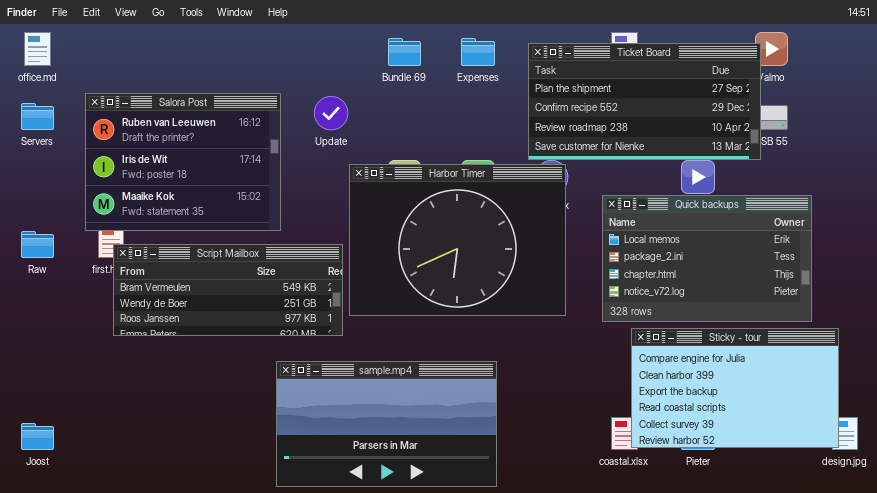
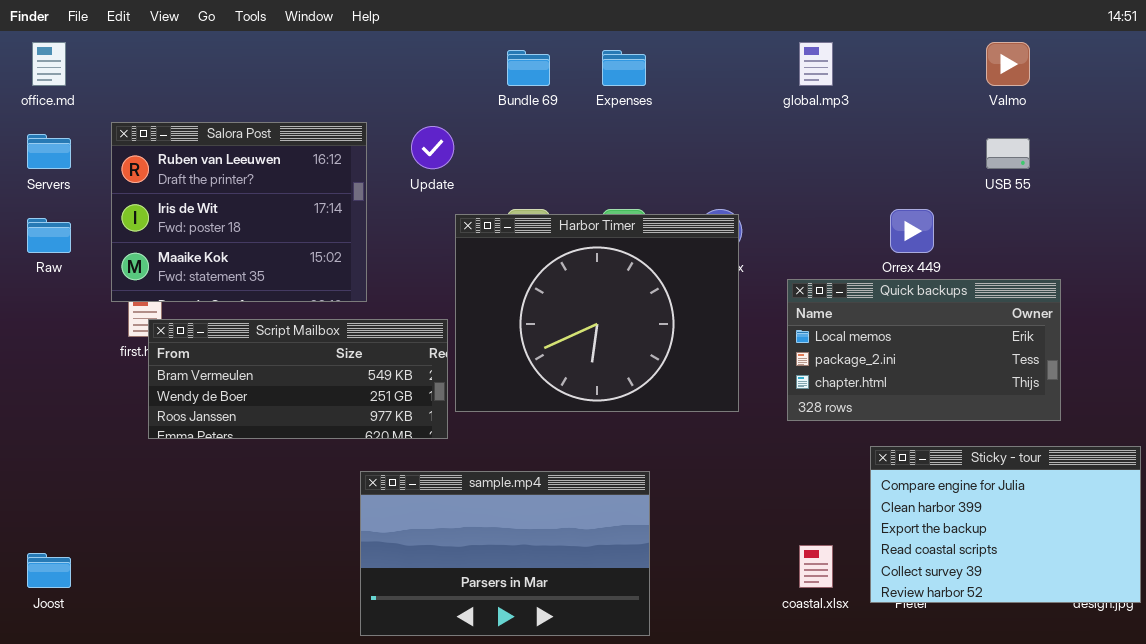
Ticket Board: [528,43,761,160] -> none, closed
Quick backups: [602,195,812,322] -> [787,279,1061,421], resized
Raw: [21,231,54,258] -> [27,218,71,253], moved
Sticky - tour: [631,328,839,448] -> [870,446,1141,603], moved

